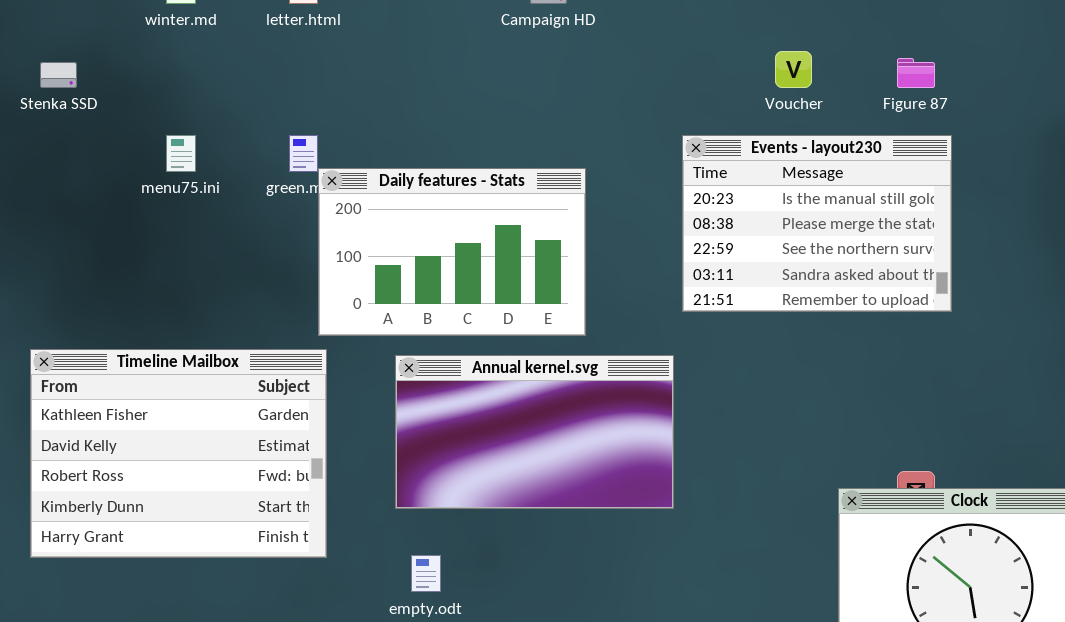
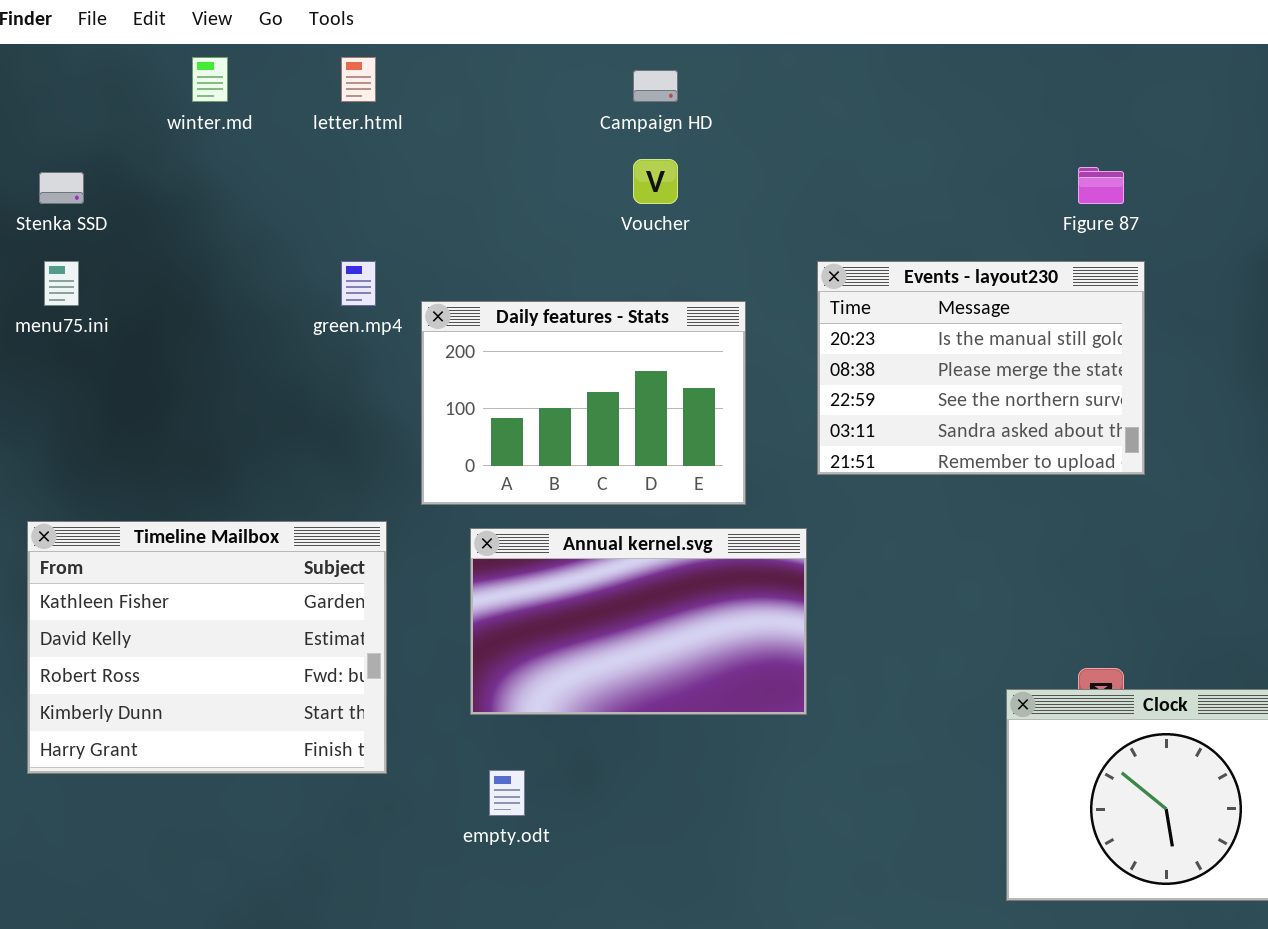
Voucher: [775,51,812,88] -> [633,159,678,204], moved
menu75.ini: [166,135,196,172] -> [44,261,79,306], moved
Daily features - Stats: [318,168,586,336] -> [421,301,746,505], moved

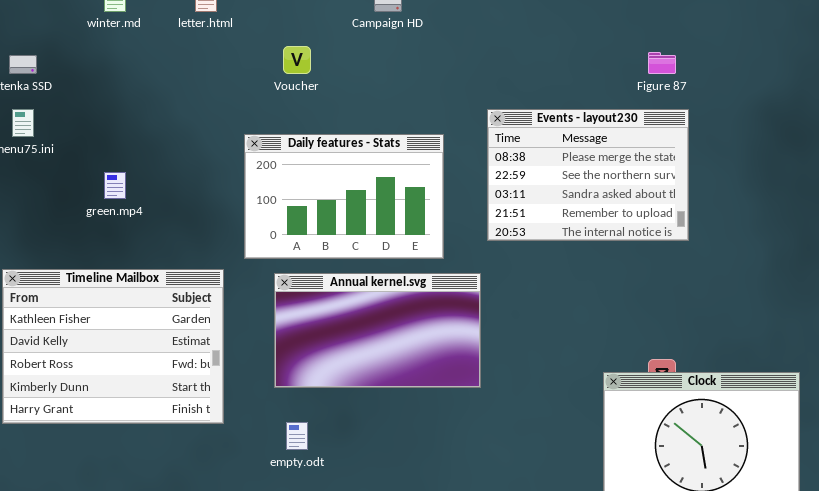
Voucher: [633,159,678,204] -> [283,46,311,74], moved
green.mp4: [341,261,376,306] -> [104,172,126,199], moved
Events - layout230: [817,261,1145,475] -> [487,109,689,241], scrolled down 1 row

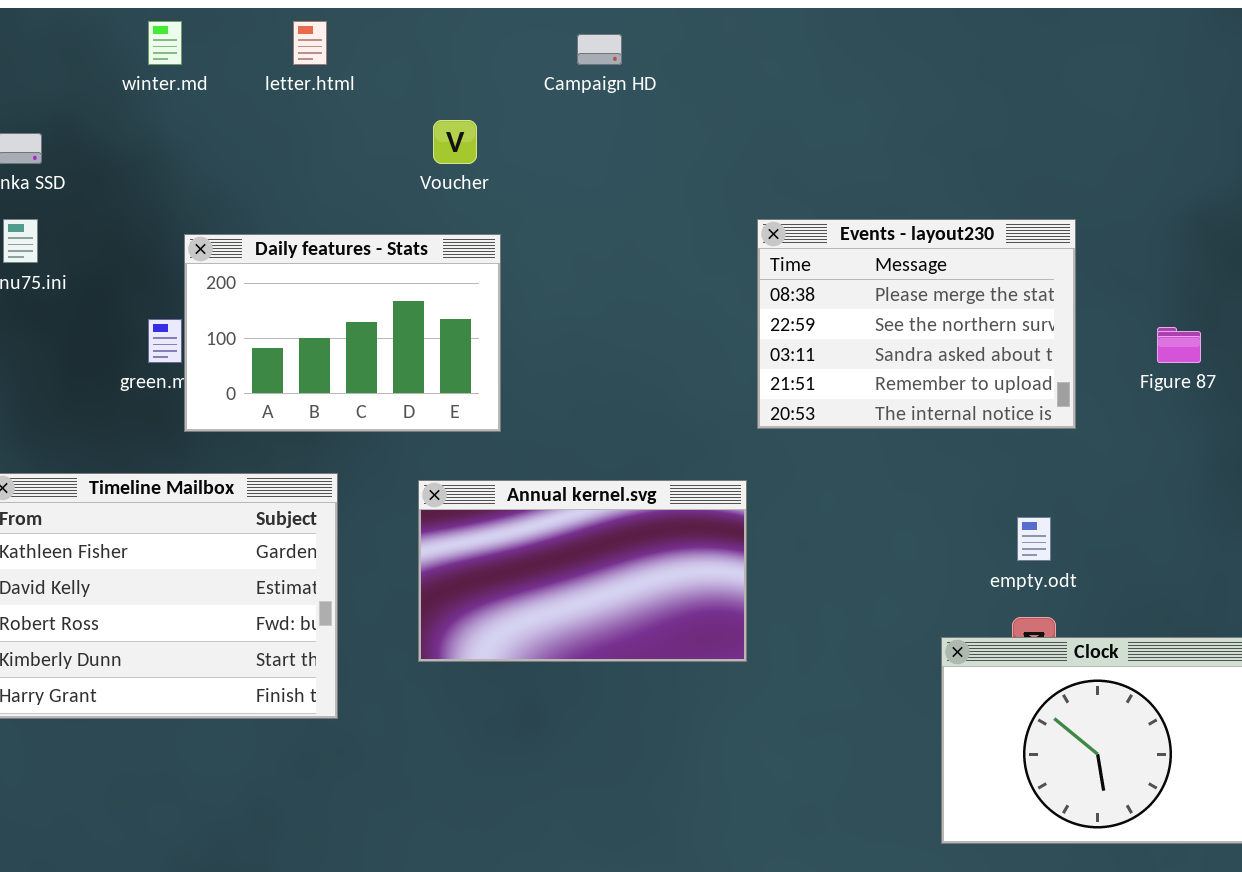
Figure 87: [648,52,676,74] -> [1157,327,1201,363], moved
Daily features - Stats: [244,134,444,259] -> [184,234,501,432], moved
empty.odt: [286,422,308,450] -> [1017,517,1051,561], moved

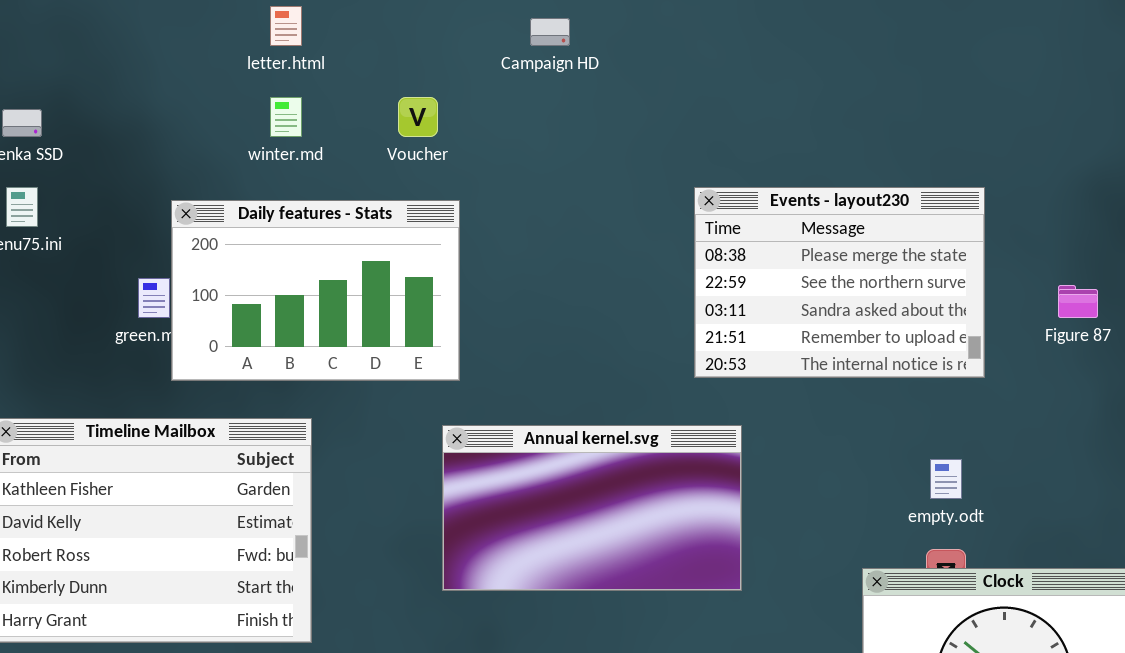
winter.md: [148,21,182,65] -> [270,97,302,137], moved
Annual kernel.svg: [418,480,747,662] -> [442,425,742,591], moved

